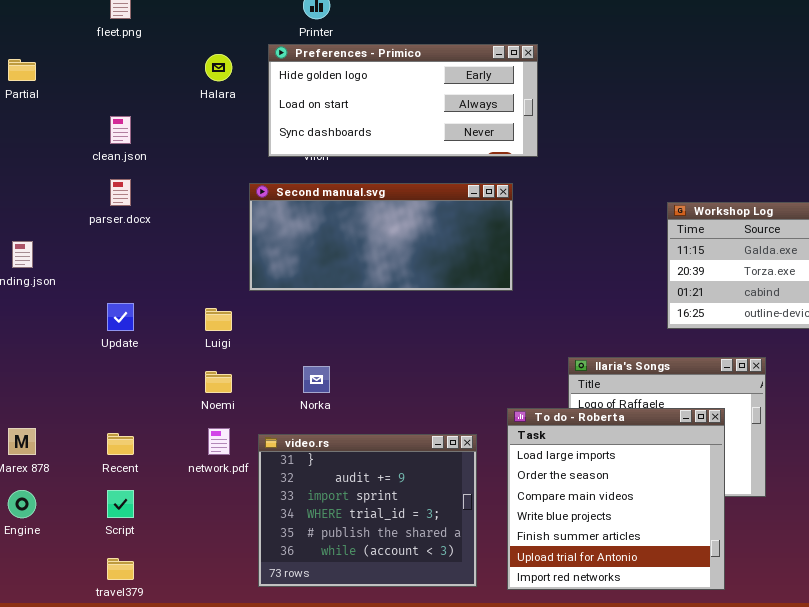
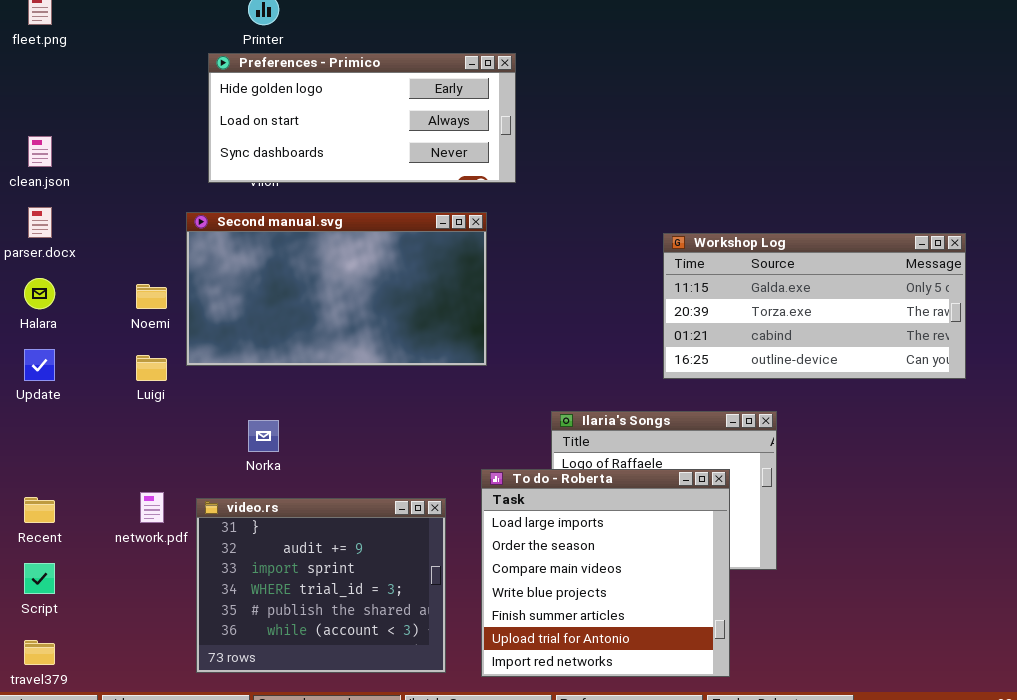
Halara: [205,54,232,81] -> [24,278,55,309], moved
Second manual.svg: [249,183,513,291] -> [186,212,487,366], resized
Noemi: [205,371,232,393] -> [136,284,167,309], moved

